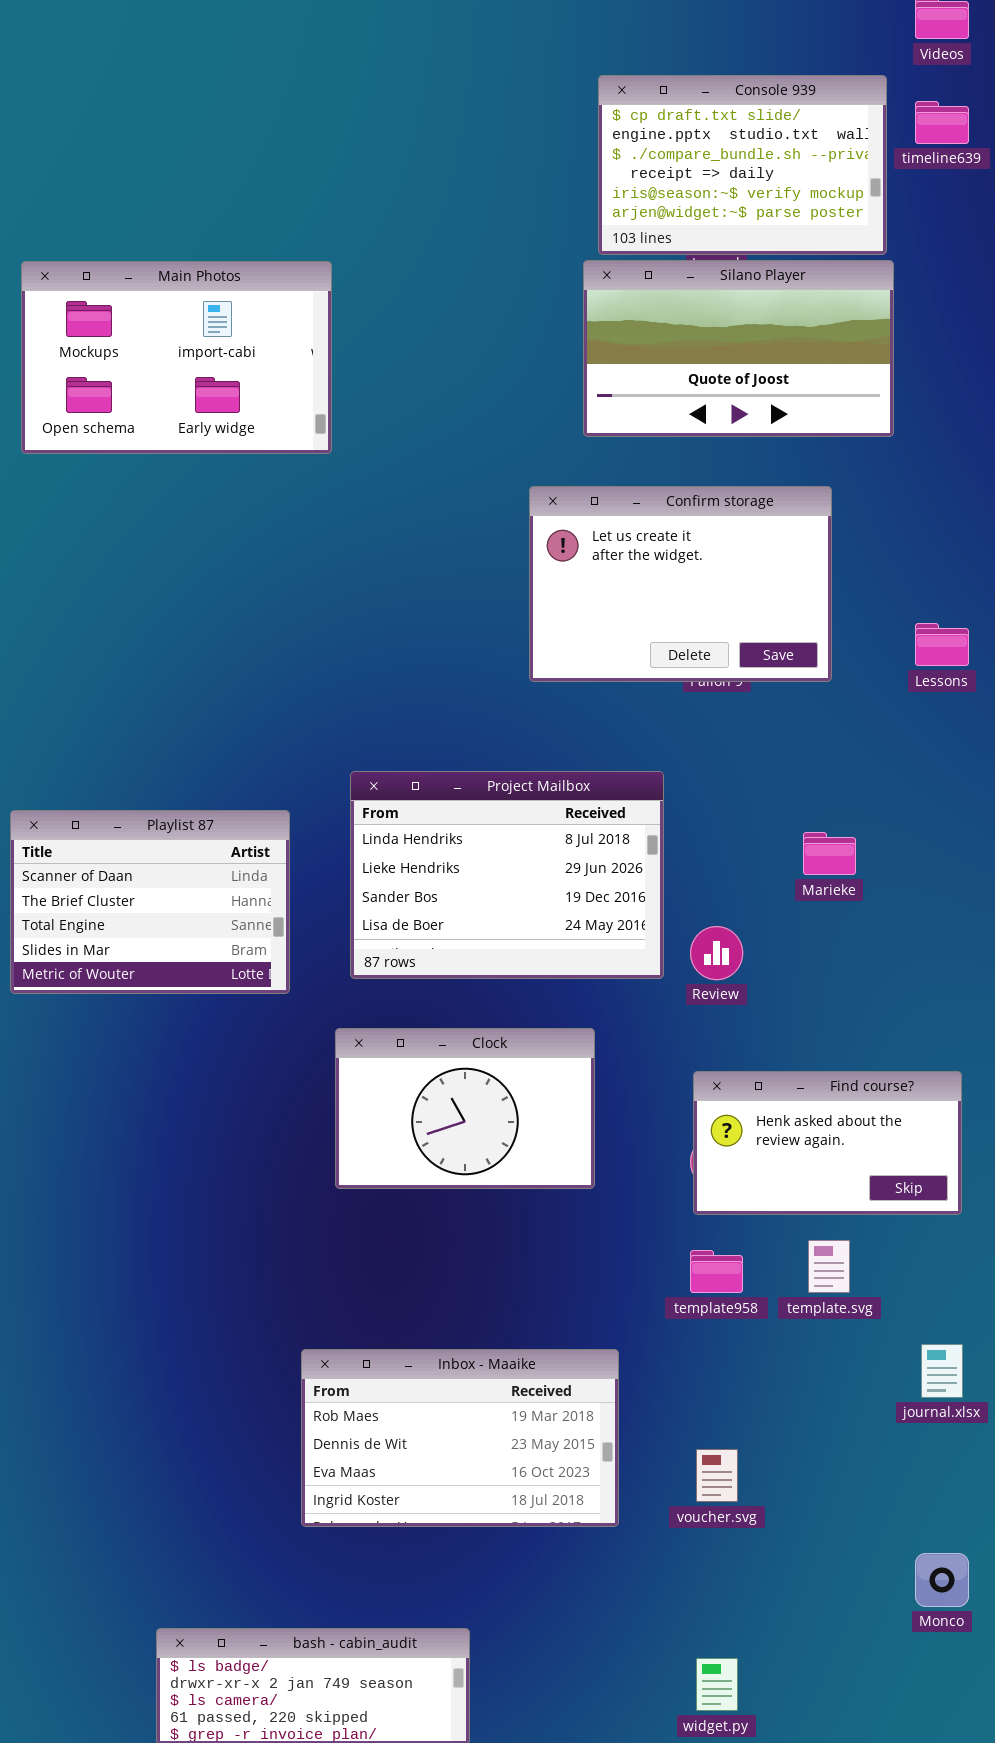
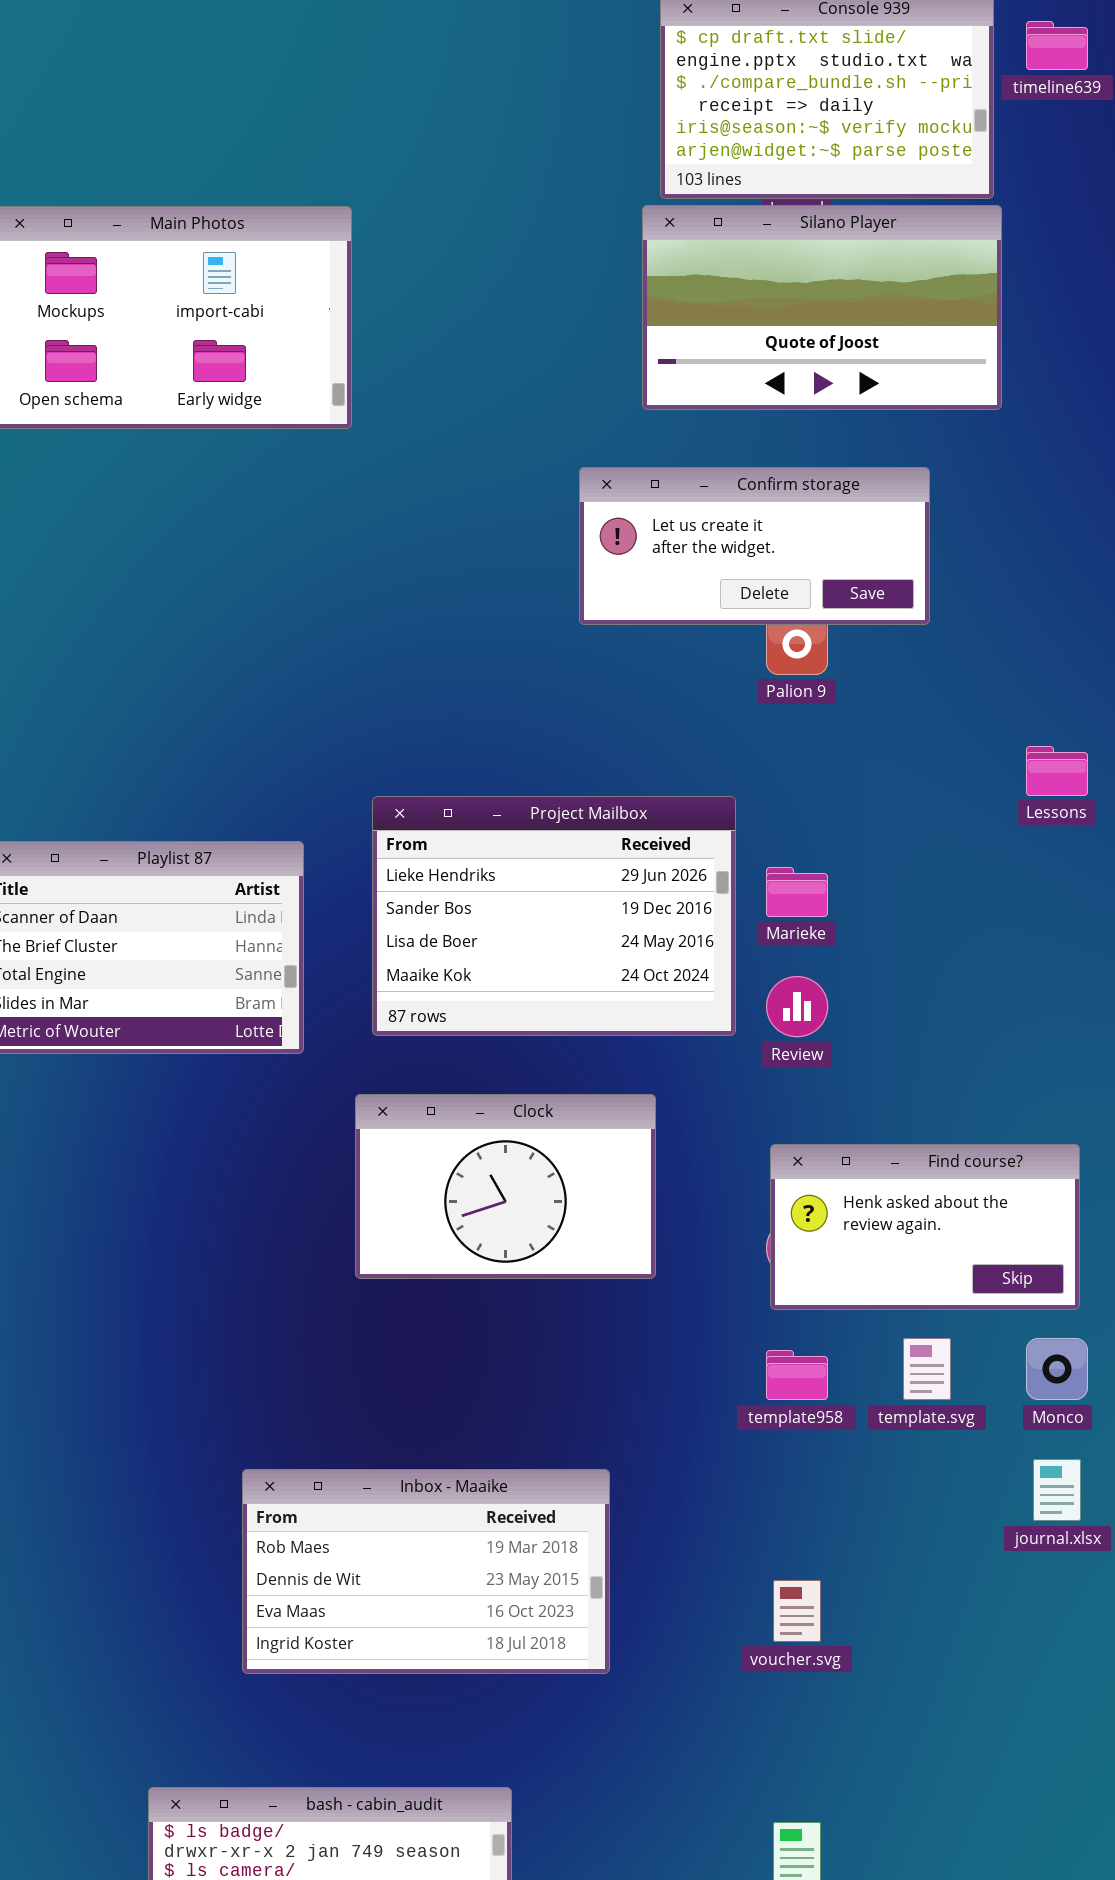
Confirm storage: [529,486,832,682] -> [579,467,930,625], resized
Lessons: [915,623,969,666] -> [1026,746,1088,796], moved
Project Mailbox: [350,771,664,979] -> [372,796,736,1036], scrolled down 1 row
Marieke: [803,832,856,875] -> [766,867,828,917], moved
Inbox - Maaike: [301,1349,619,1527] -> [242,1469,610,1674], moved
Monco: [915,1553,969,1607] -> [1026,1338,1088,1400], moved

